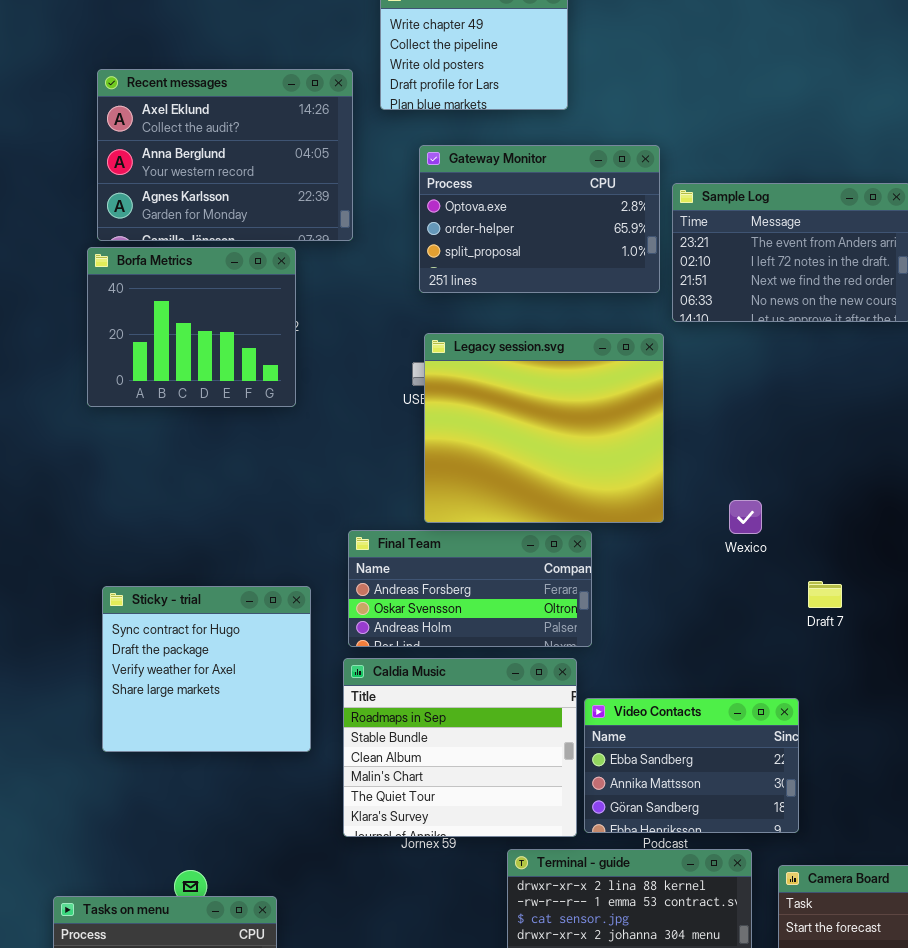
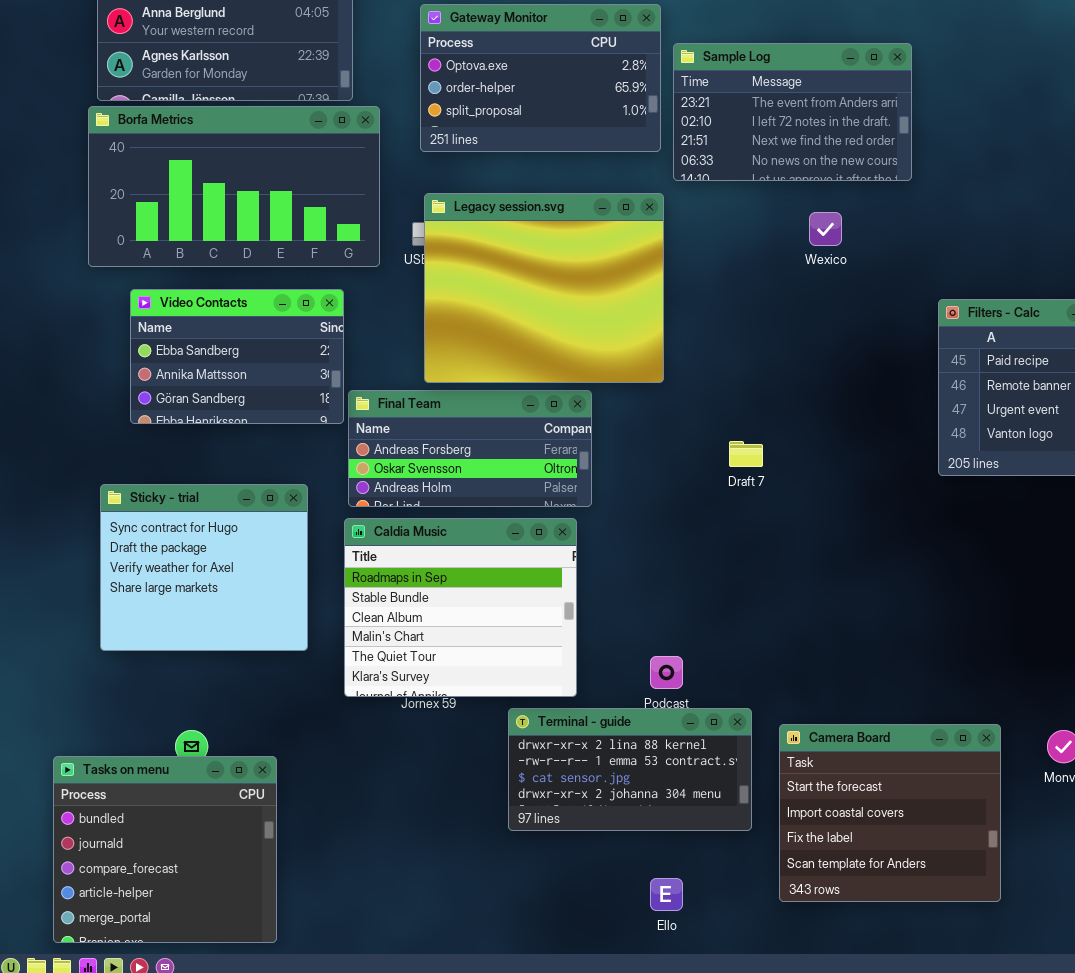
Borfa Metrics: [87,247,296,407] -> [88,106,380,267], resized
Wexico: [729,500,762,534] -> [809,212,842,246], moved
Draft 7: [808,581,842,608] -> [729,441,763,467], moved
Sticky - trial: [102,586,311,752] -> [100,484,308,651], moved
Video Contacts: [584,698,799,833] -> [130,289,344,424], moved

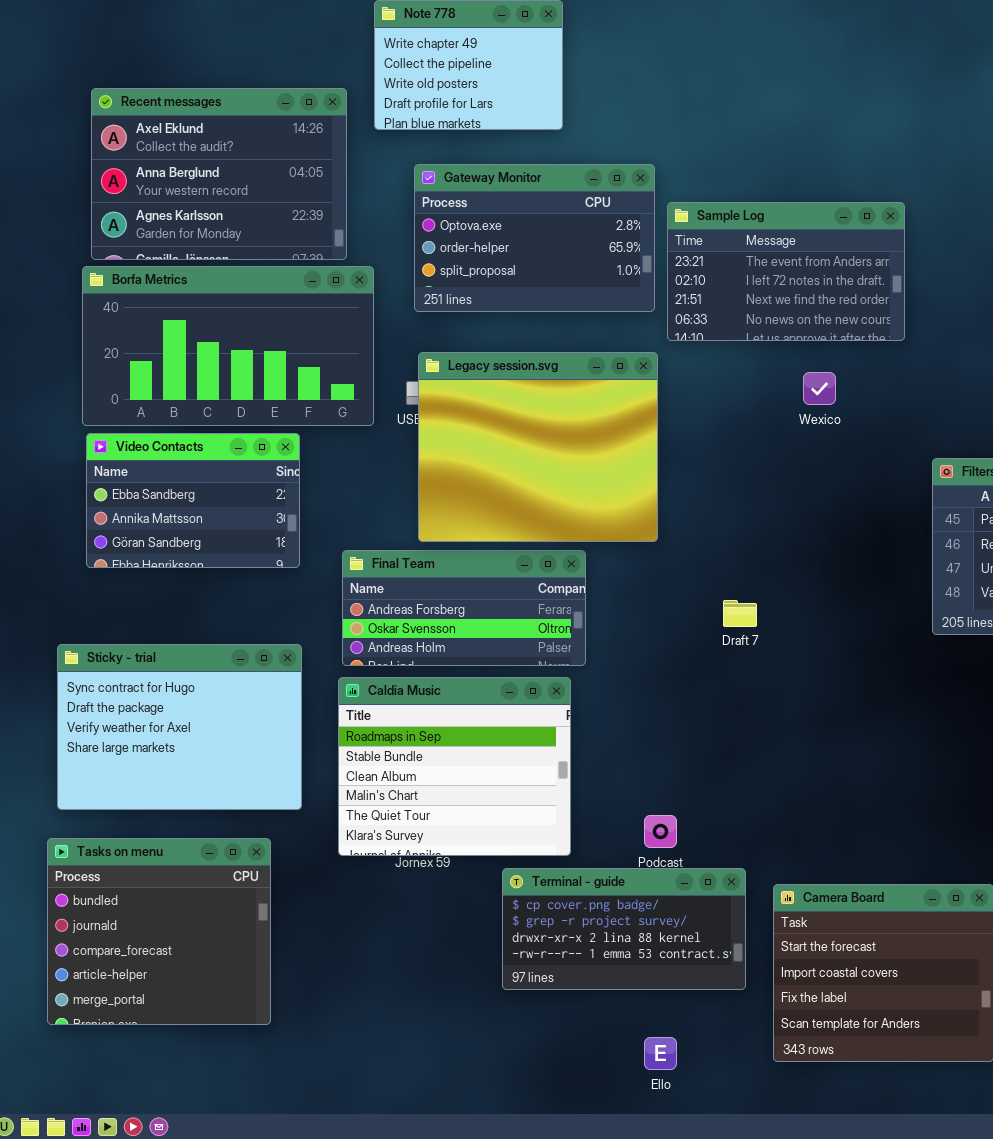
Video Contacts: [130,289,344,424] -> [86,433,300,568], moved
Sticky - trial: [100,484,308,651] -> [57,644,302,810], resized
Terminal - guide: [508,708,752,831] -> [502,868,746,990], scrolled up 2 rows
Tasks on menu: [53,756,277,943] -> [47,838,271,1025], moved

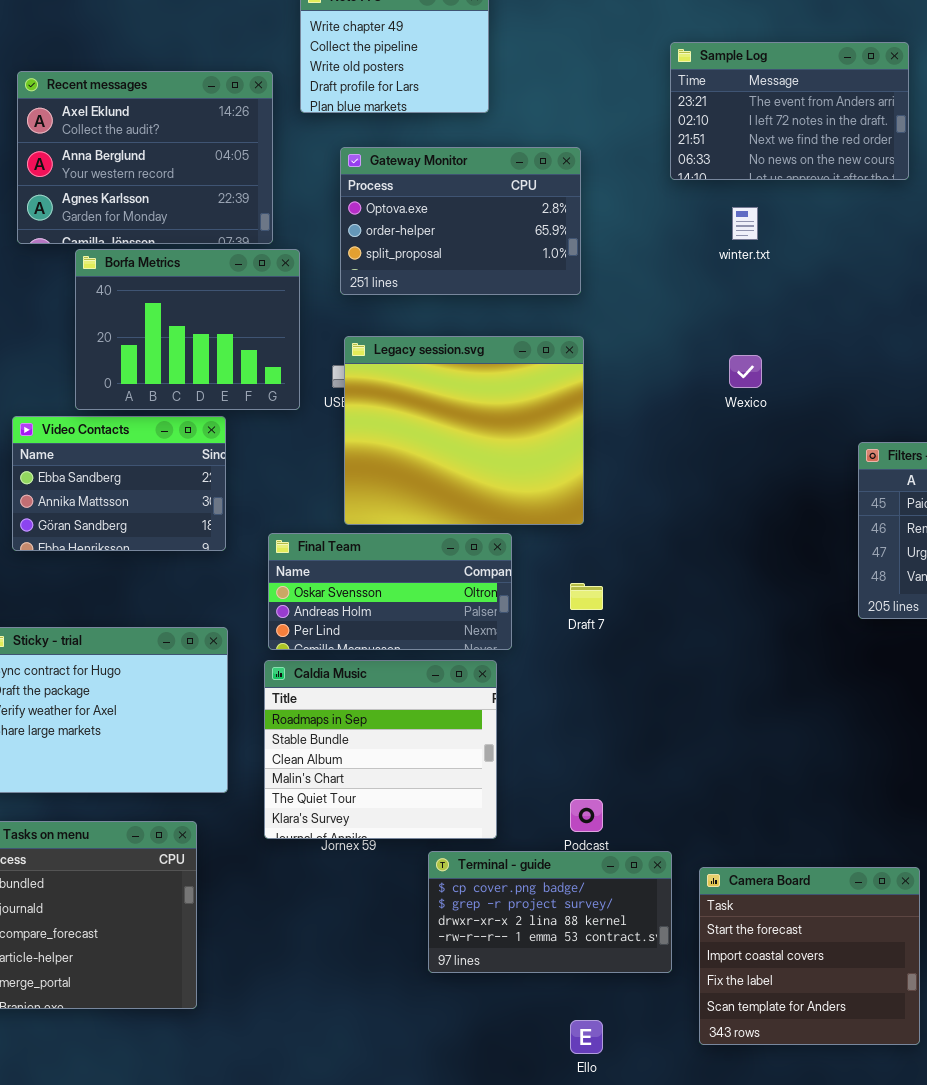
Sample Log: [667,202,905,341] -> [670,42,909,180], moved
Borfa Metrics: [82,266,374,426] -> [75,249,300,410], resized
Final Team: [342,550,586,666] -> [268,533,512,650], scrolled down 1 row
Draft 7: [723,600,757,627] -> [570,583,603,610], moved

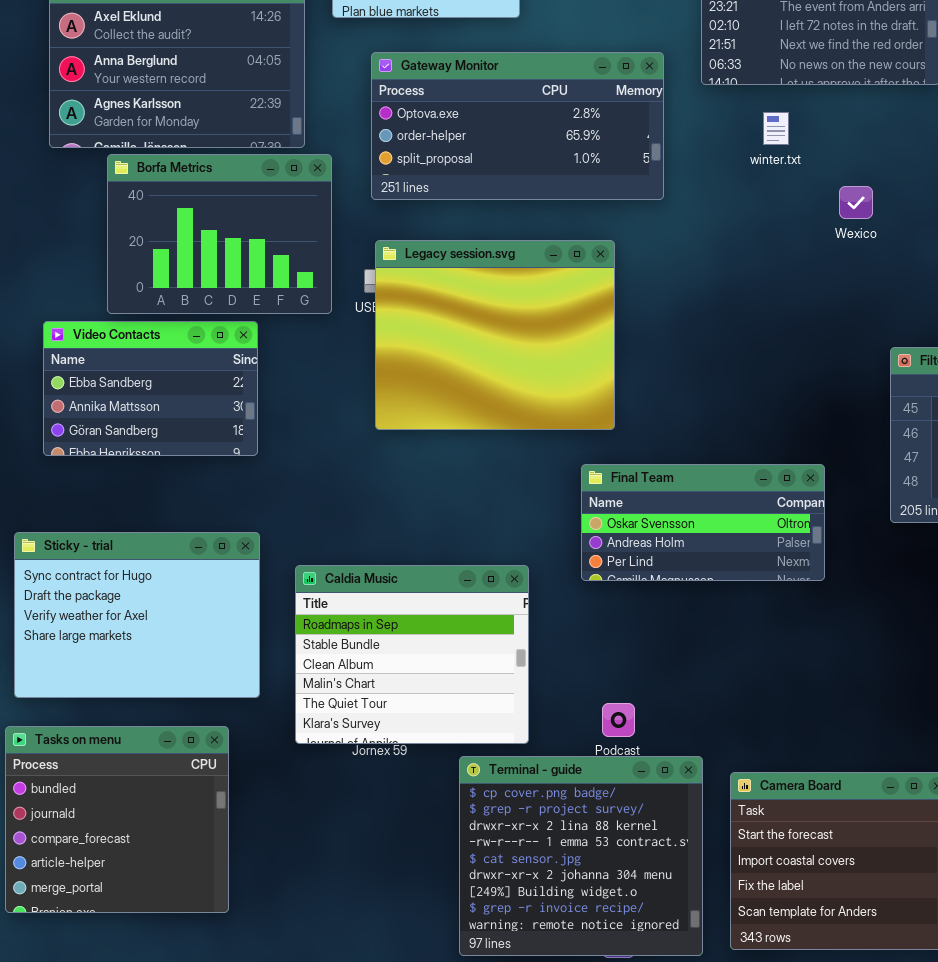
Gateway Monitor: [340,147,581,295] -> [371,52,664,200], resized
Wexico: [729,355,762,388] -> [839,186,873,219], moved
Final Team: [268,533,512,650] -> [581,464,825,581], moved
Terminal - guide: [428,851,672,973] -> [459,756,703,956], resized

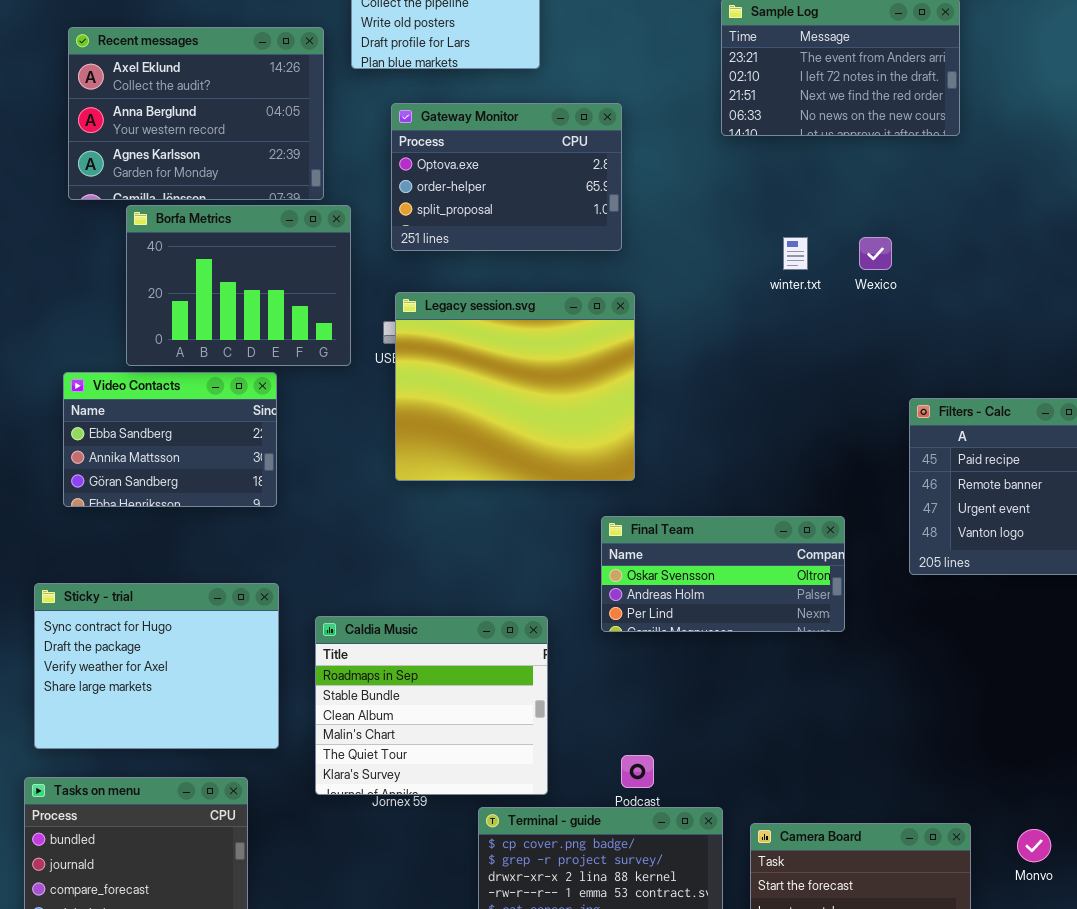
Gateway Monitor: [371,52,664,200] -> [391,103,622,251], resized
winter.txt: [763,112,789,145] -> [783,237,808,270], moved

